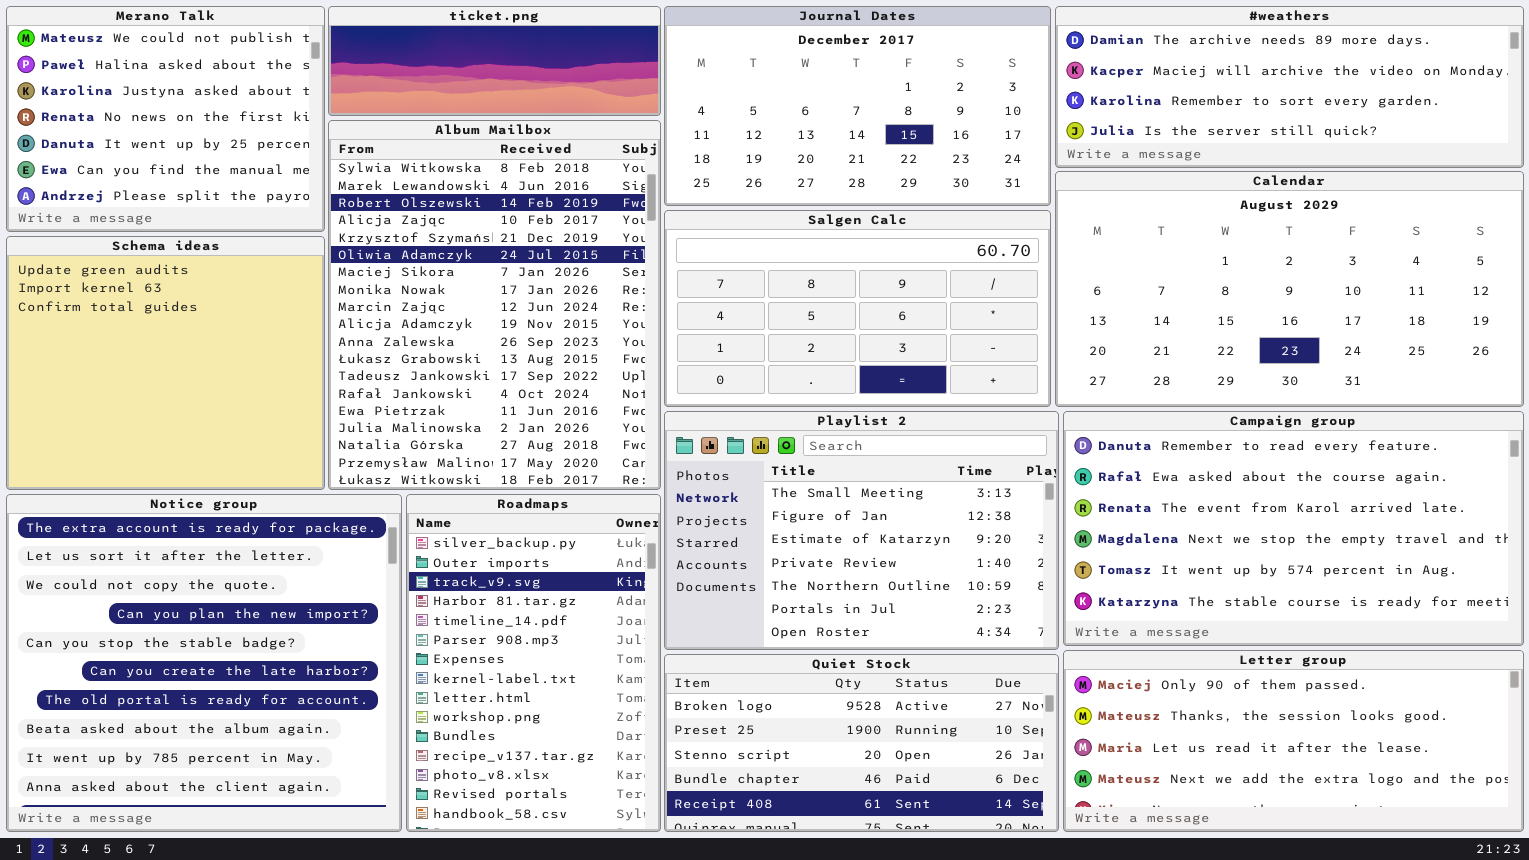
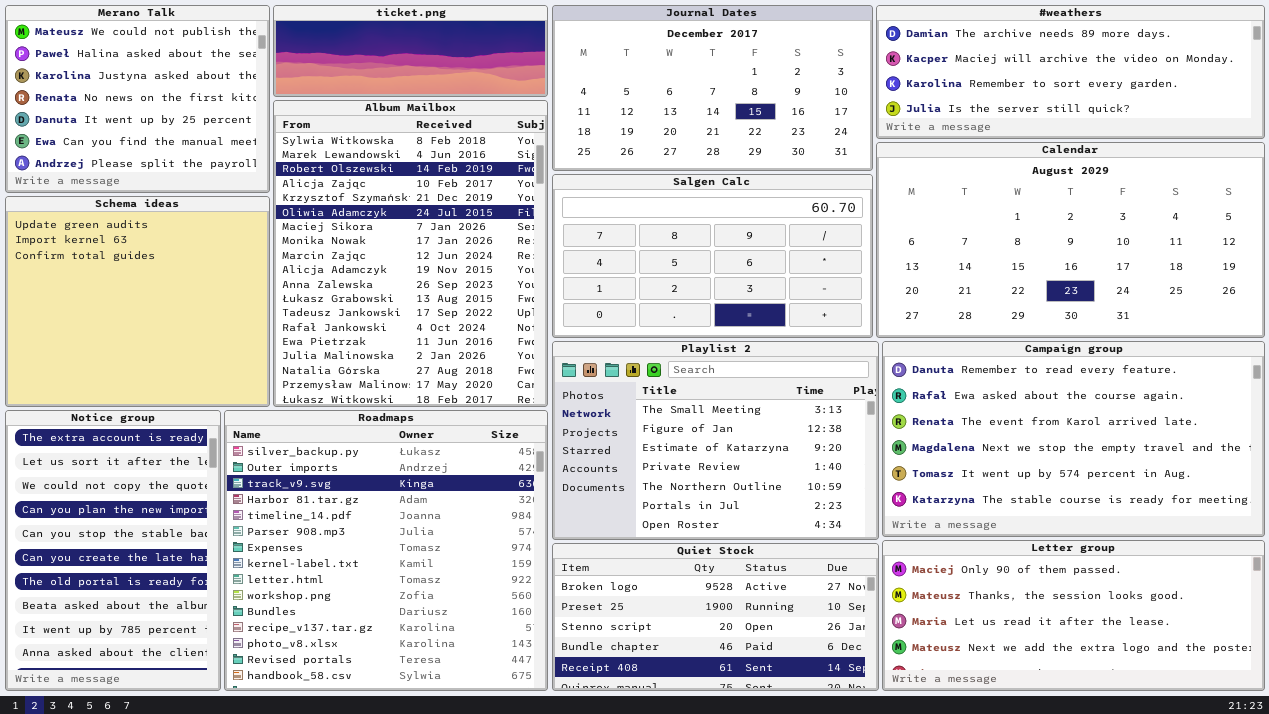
Notice group: [6,494,402,832] -> [5,410,221,691], resized
Roadmaps: [406,494,661,832] -> [224,410,548,691], resized

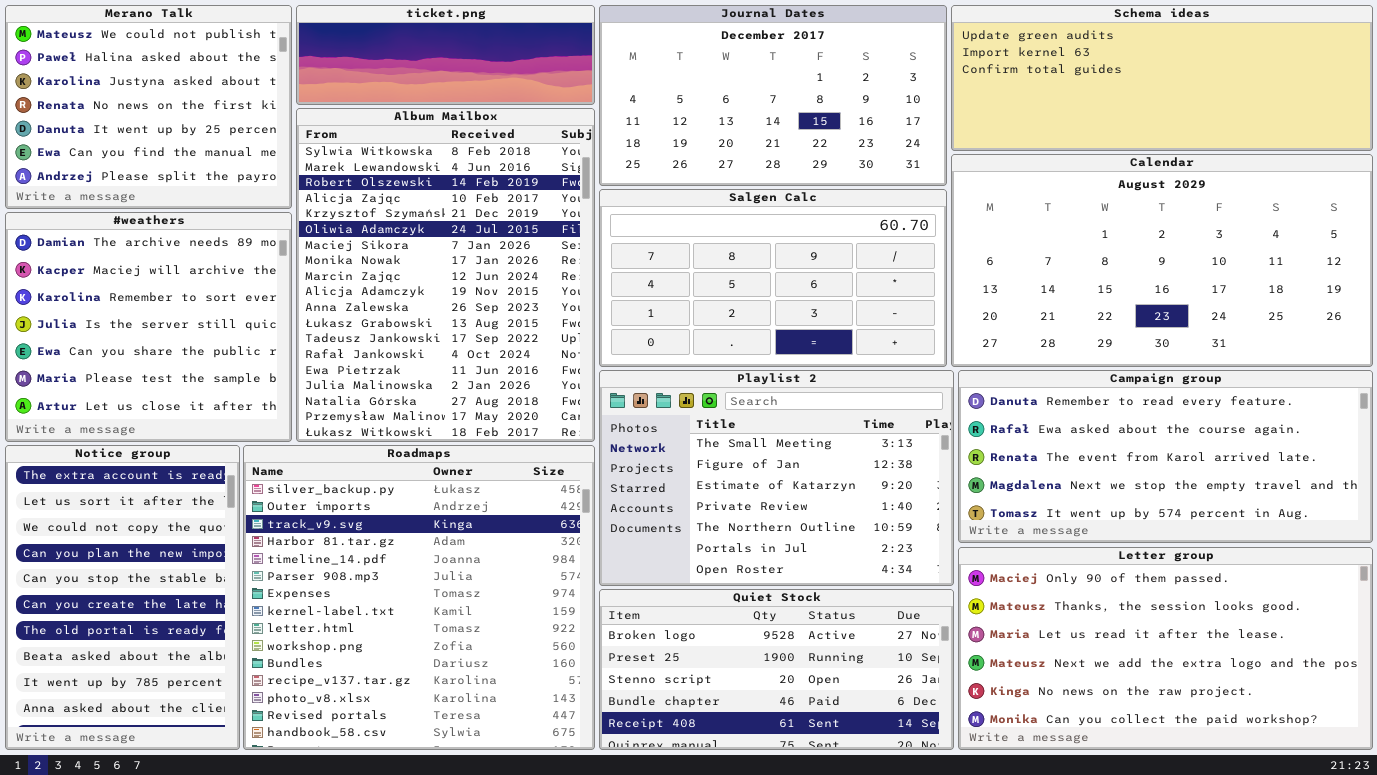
#weathers: [876,5,1265,139] -> [5,212,292,442], moved, resized
Schema ideas: [5,196,270,407] -> [951,5,1373,151], moved, resized
Campaign group: [882,341,1265,537] -> [958,370,1373,543], resized
Letter group: [882,540,1265,691] -> [958,547,1373,750], resized

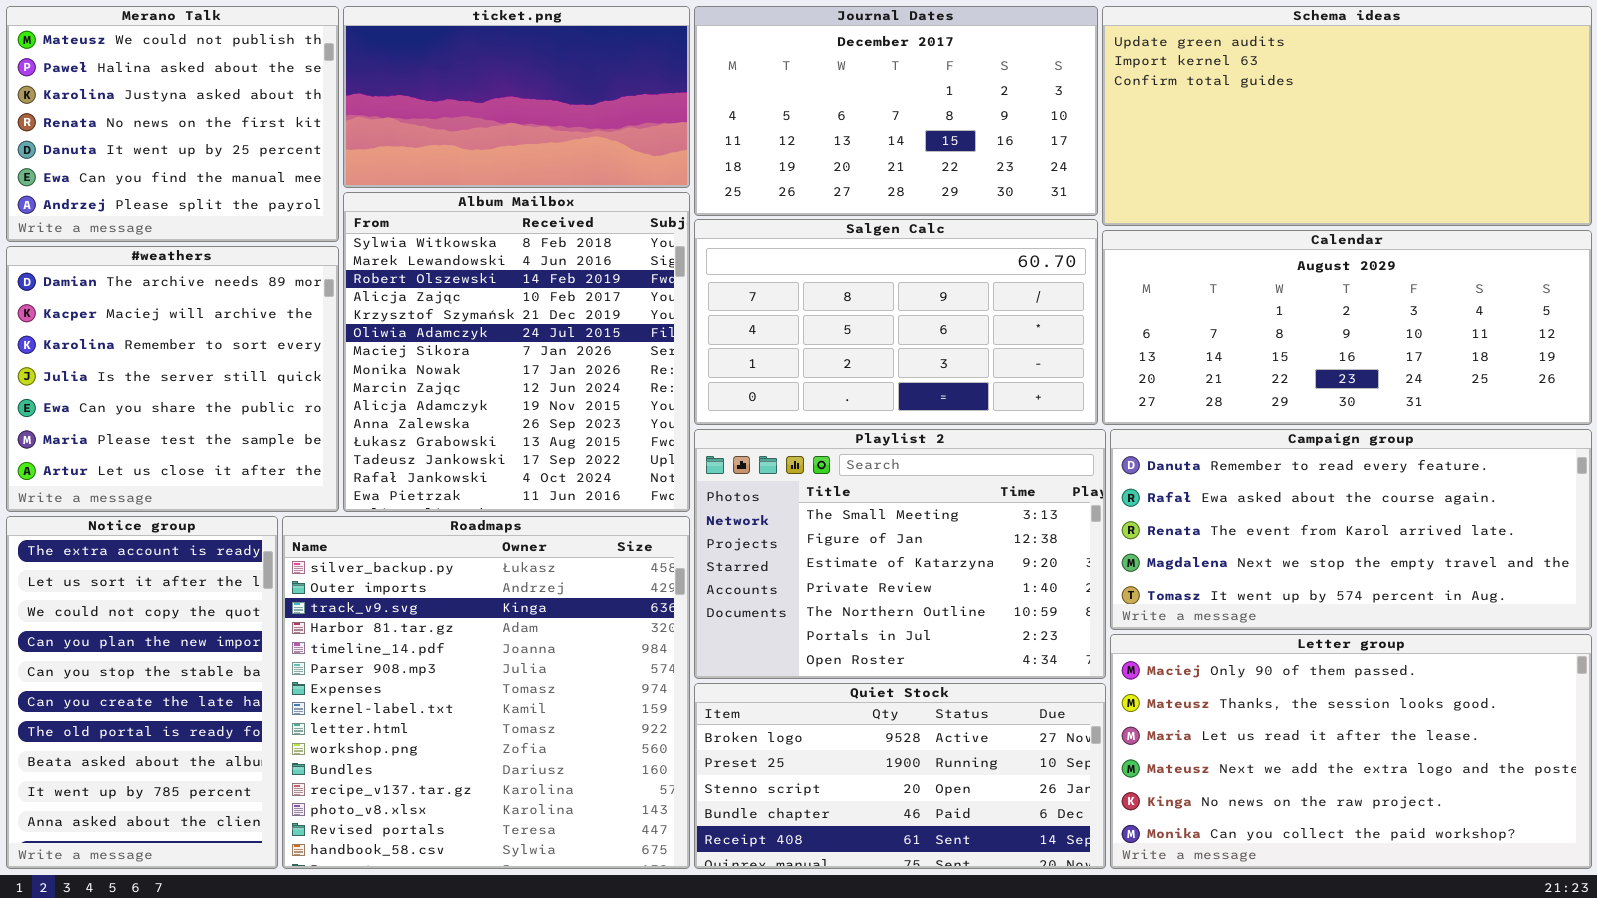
ticket.png: [296,5,595,105] -> [343,6,690,188], resized
Schema ideas: [951,5,1373,151] -> [1102,6,1592,226], resized
Album Mailbox: [296,108,595,442] -> [343,192,690,512], resized
Calendar: [951,154,1373,367] -> [1102,230,1592,425], resized

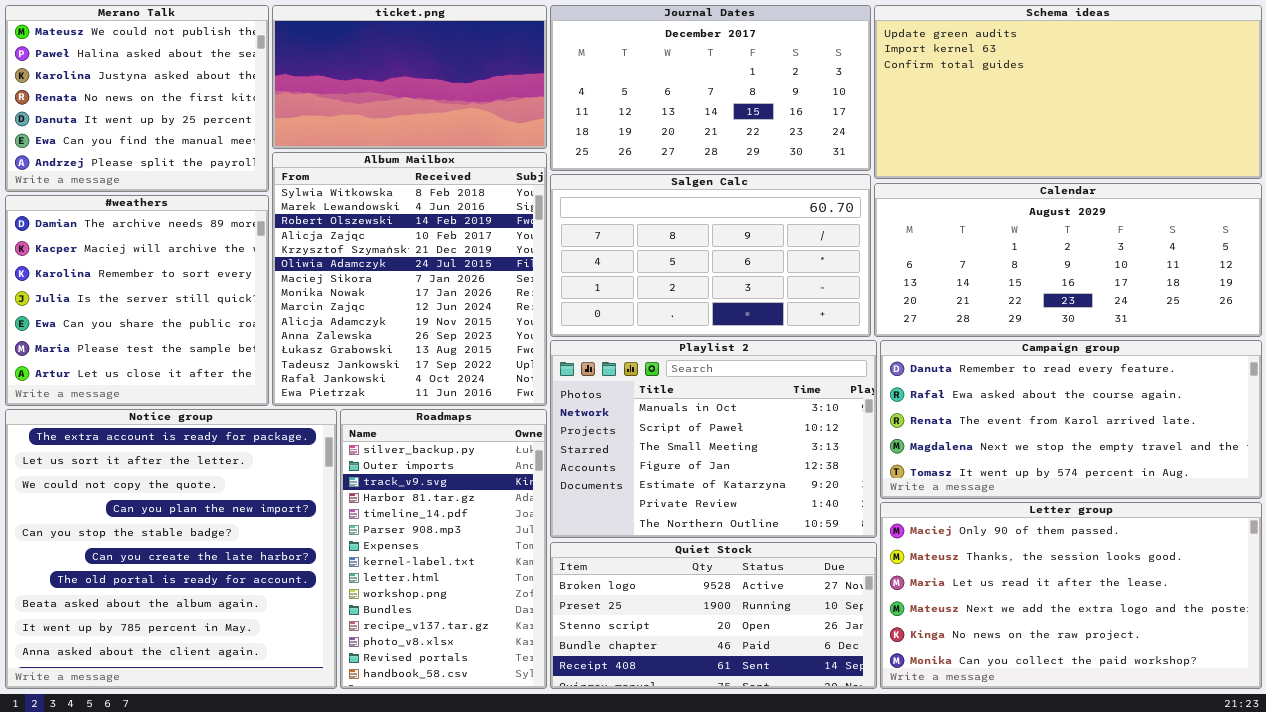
Playlist 2: [694,429,1106,679] -> [550,340,877,538], scrolled up 2 rows
Notice group: [6,516,278,869] -> [5,409,337,689], resized
Roadmaps: [282,516,690,869] -> [340,409,547,689], resized

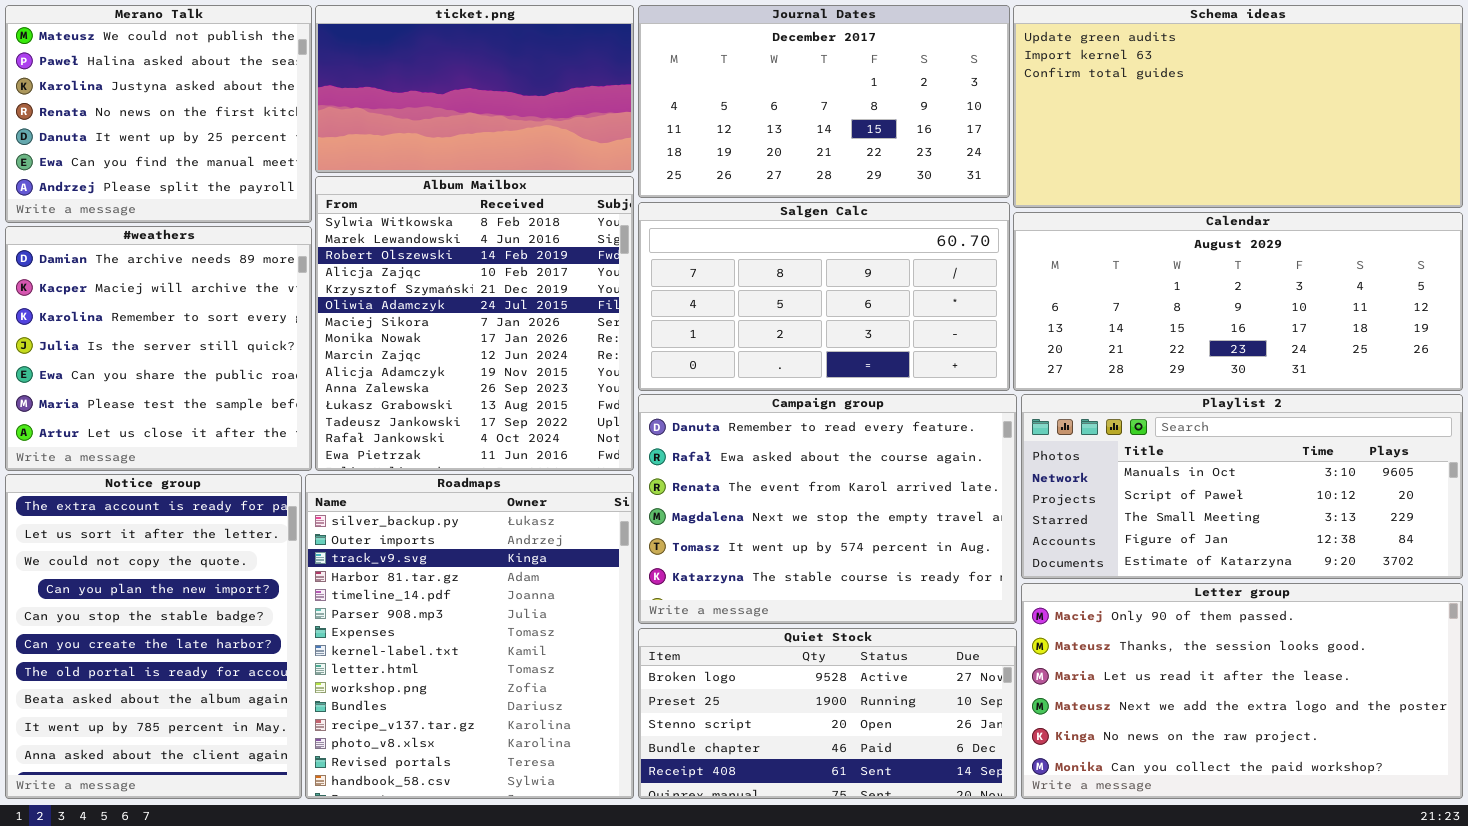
Playlist 2: [550,340,877,538] -> [1021,394,1463,579], moved, resized
Campaign group: [880,340,1262,499] -> [638,394,1017,624], moved, resized
Notice group: [5,409,337,689] -> [5,474,302,799], resized
Roadmaps: [340,409,547,689] -> [305,474,634,799], resized

